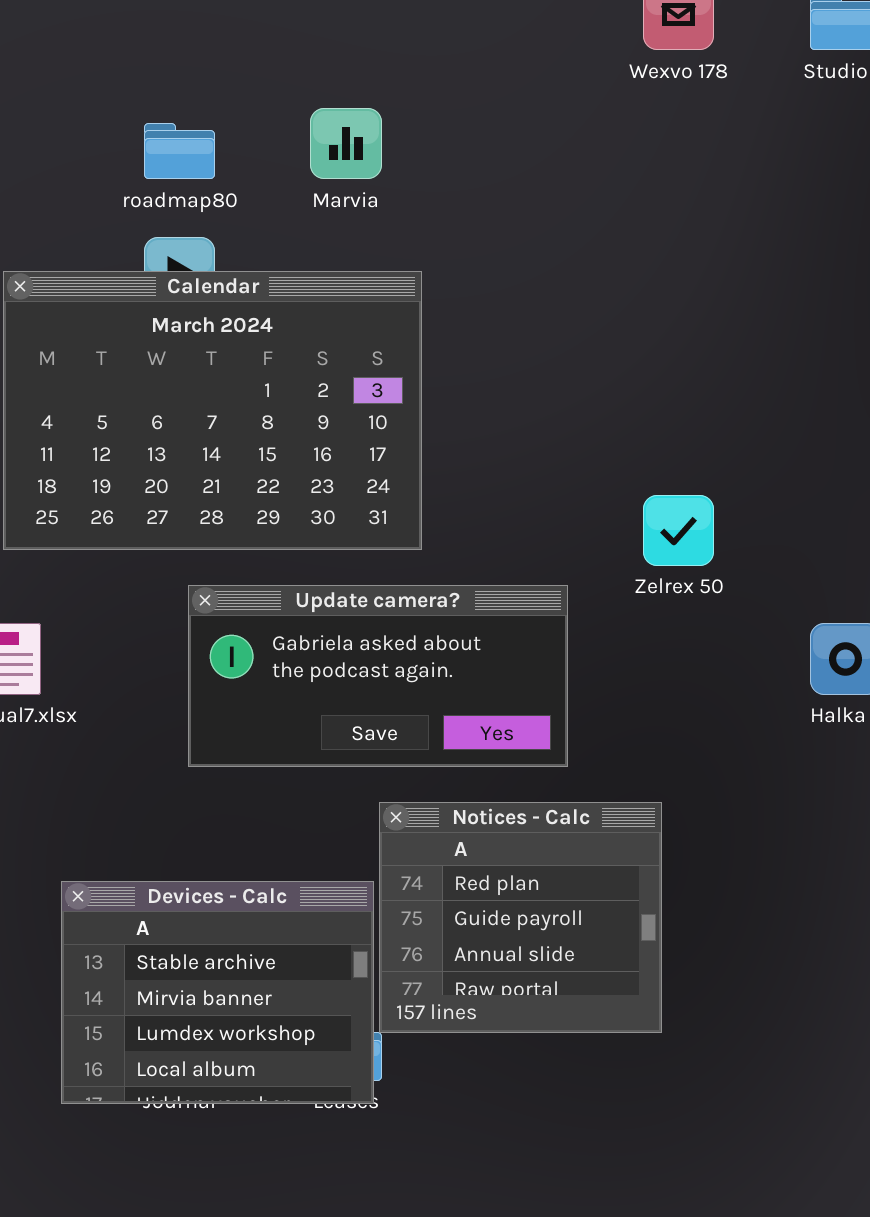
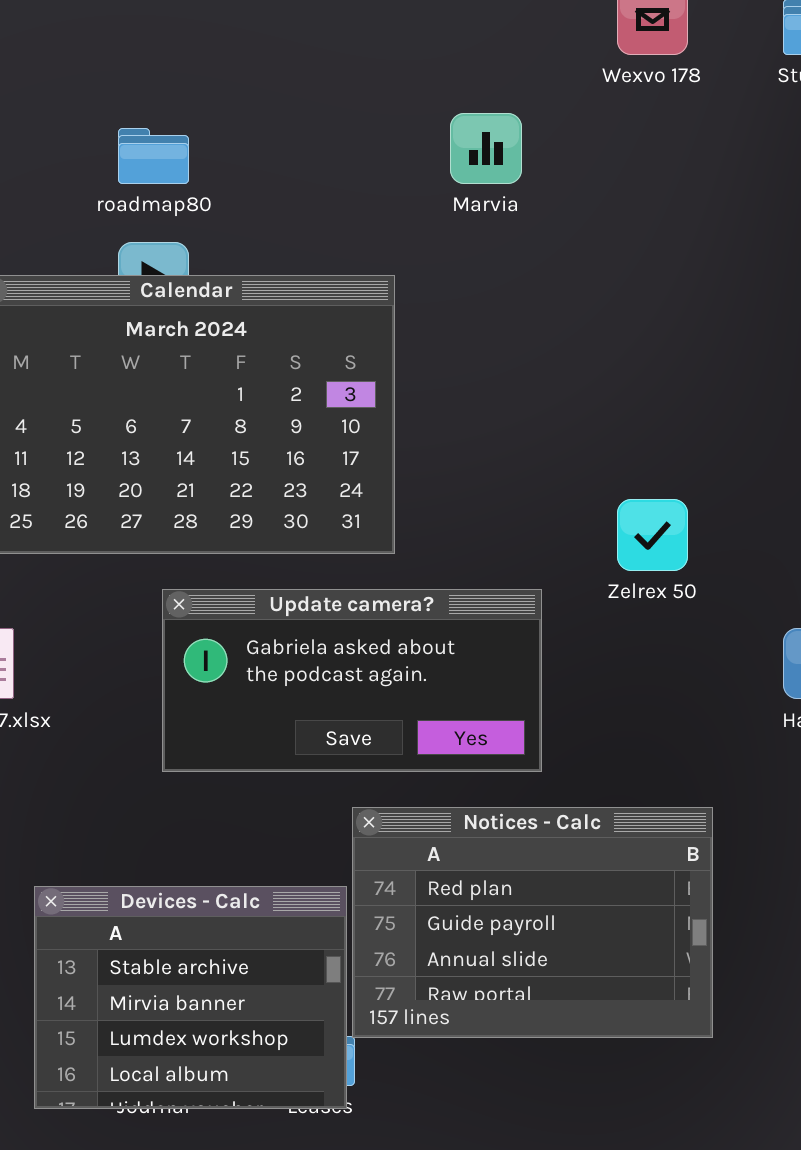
Marvia: [310,108,382,179] -> [450,113,522,184], moved
Notices - Calc: [379,802,662,1033] -> [352,807,713,1038], resized

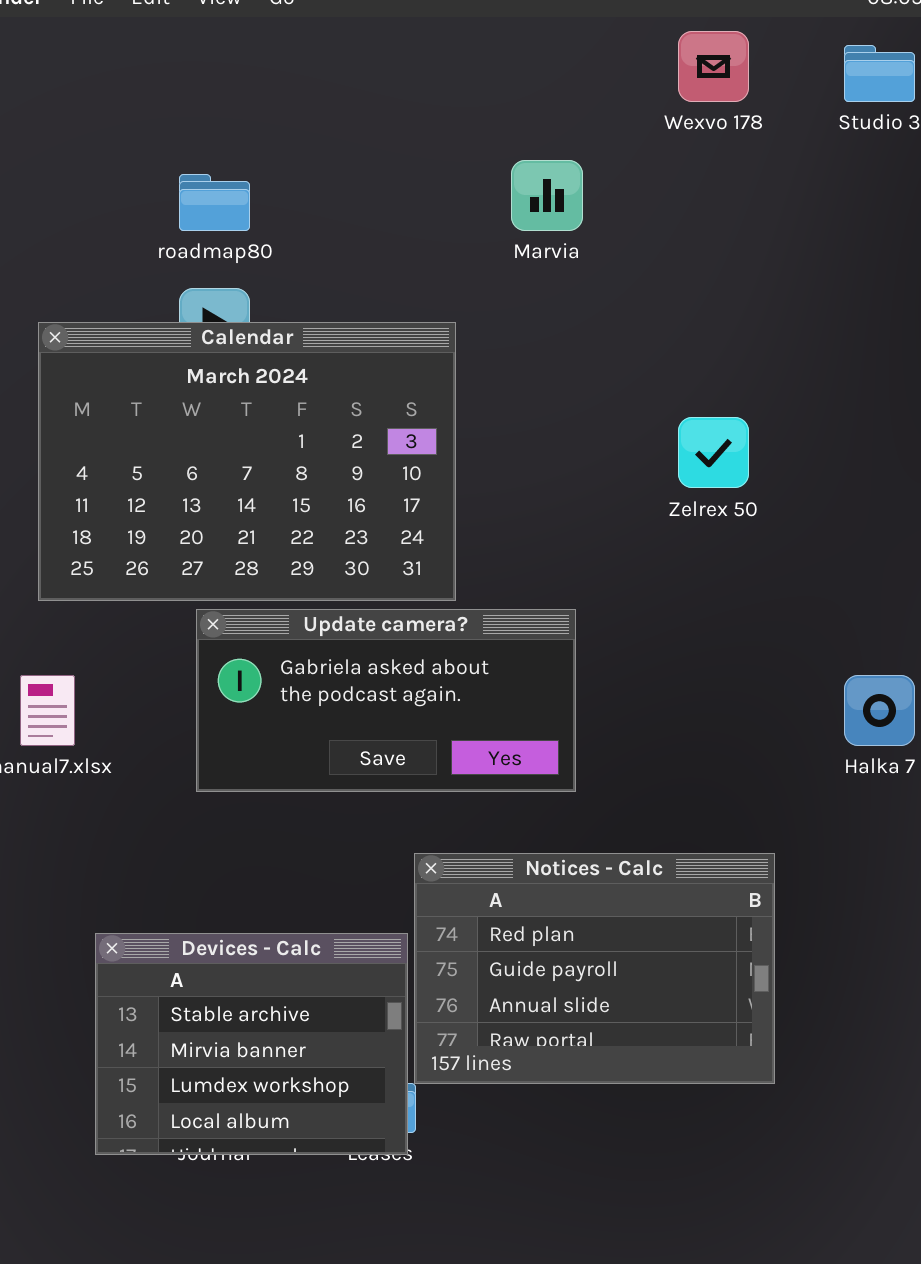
Zelrex 50: [617,499,688,571] -> [678,417,749,488], moved
Update camera?: [162,589,542,772] -> [196,609,576,792], moved

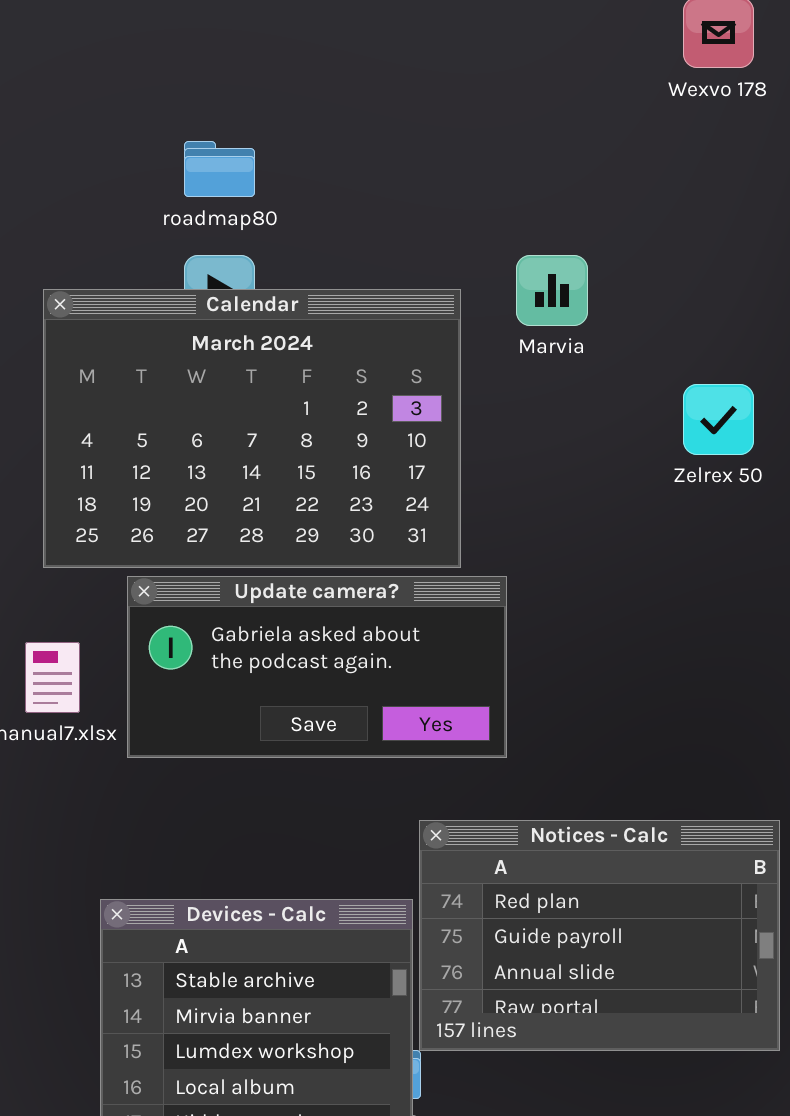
Marvia: [511,160,583,231] -> [516,255,588,326], moved
Update camera?: [196,609,576,792] -> [127,576,507,758], moved

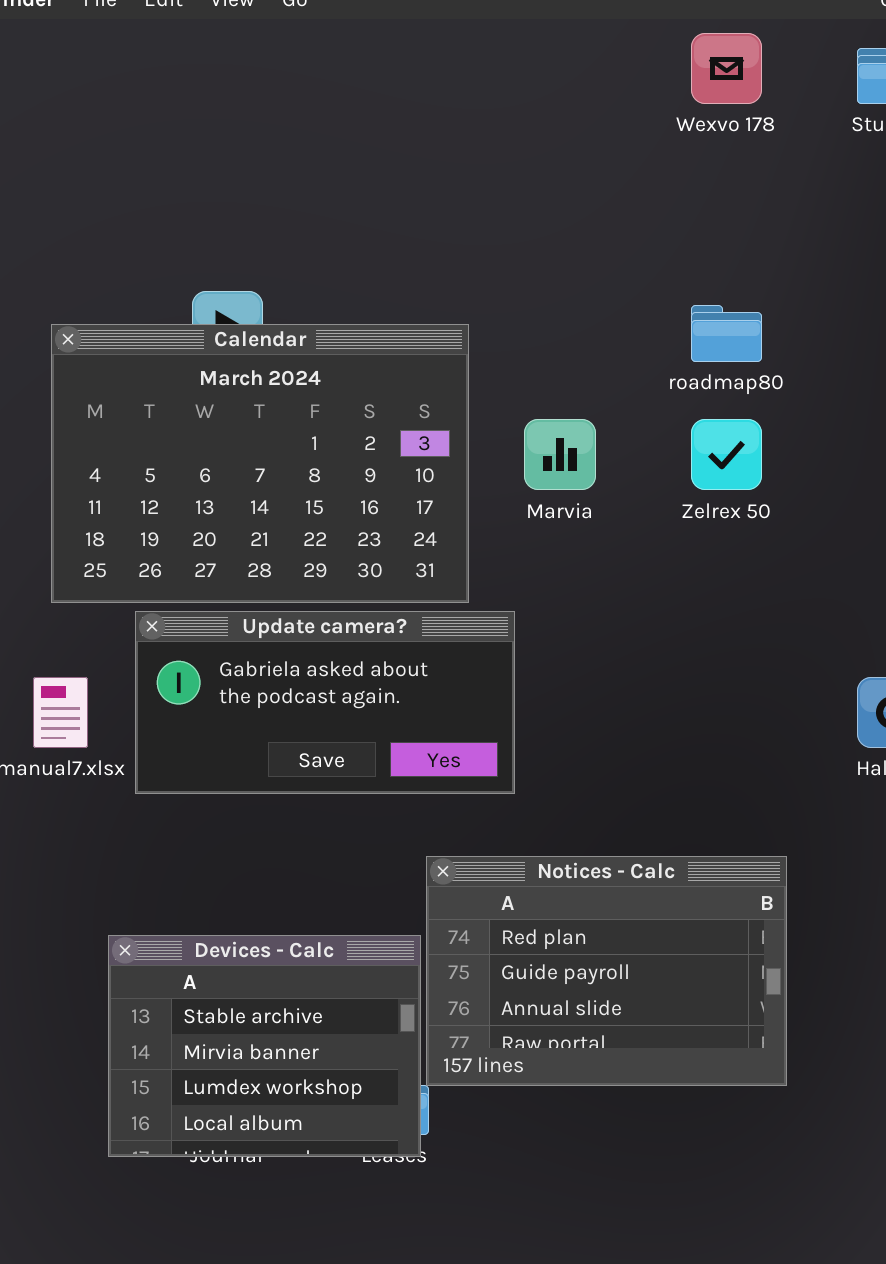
roadmap80: [184,141,255,197] -> [691,305,762,362], moved
Marvia: [516,255,588,326] -> [524,419,596,490], moved

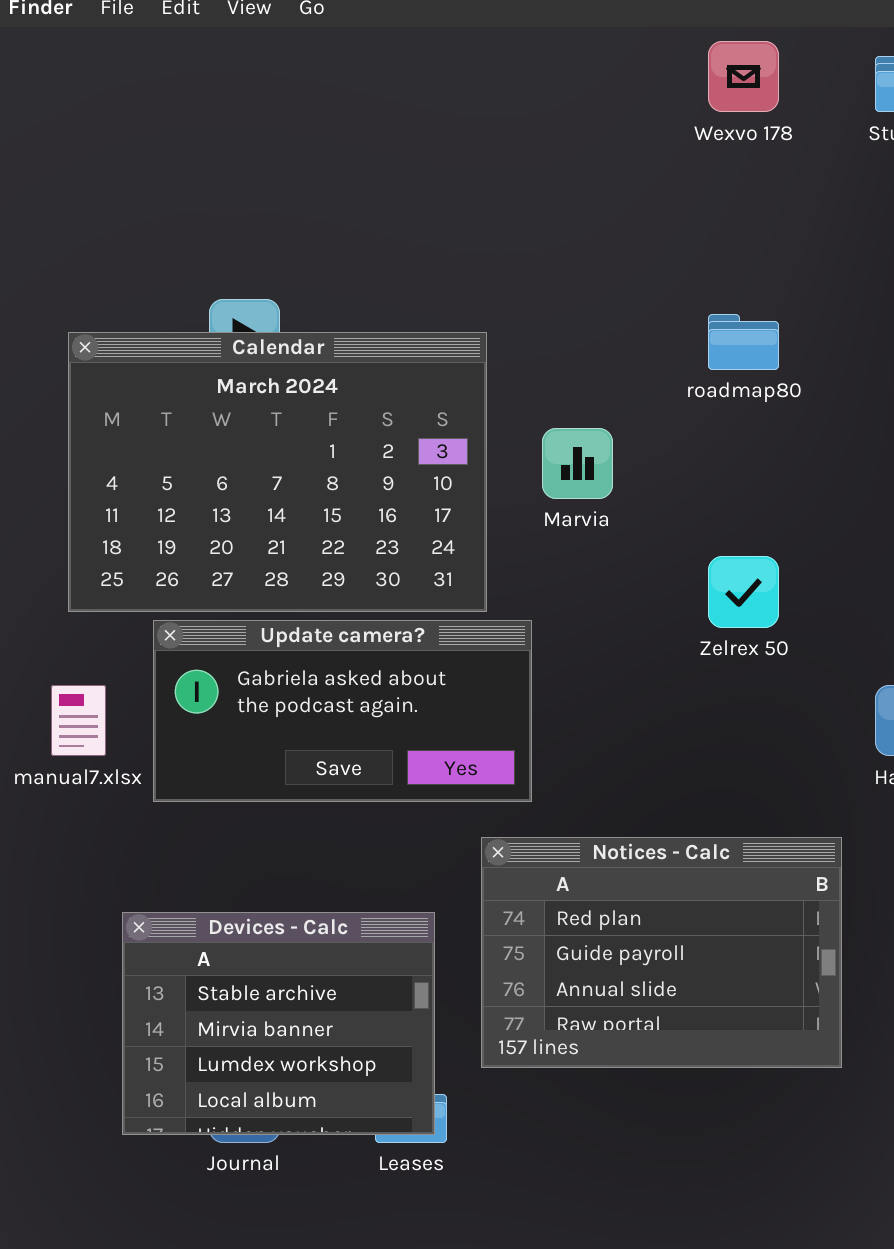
Zelrex 50: [691,419,762,490] -> [708,556,779,628], moved
Notices - Calc: [426,856,787,1086] -> [481,837,842,1068], moved
Devices - Calc: [108,935,421,1157] -> [122,912,435,1135], moved

